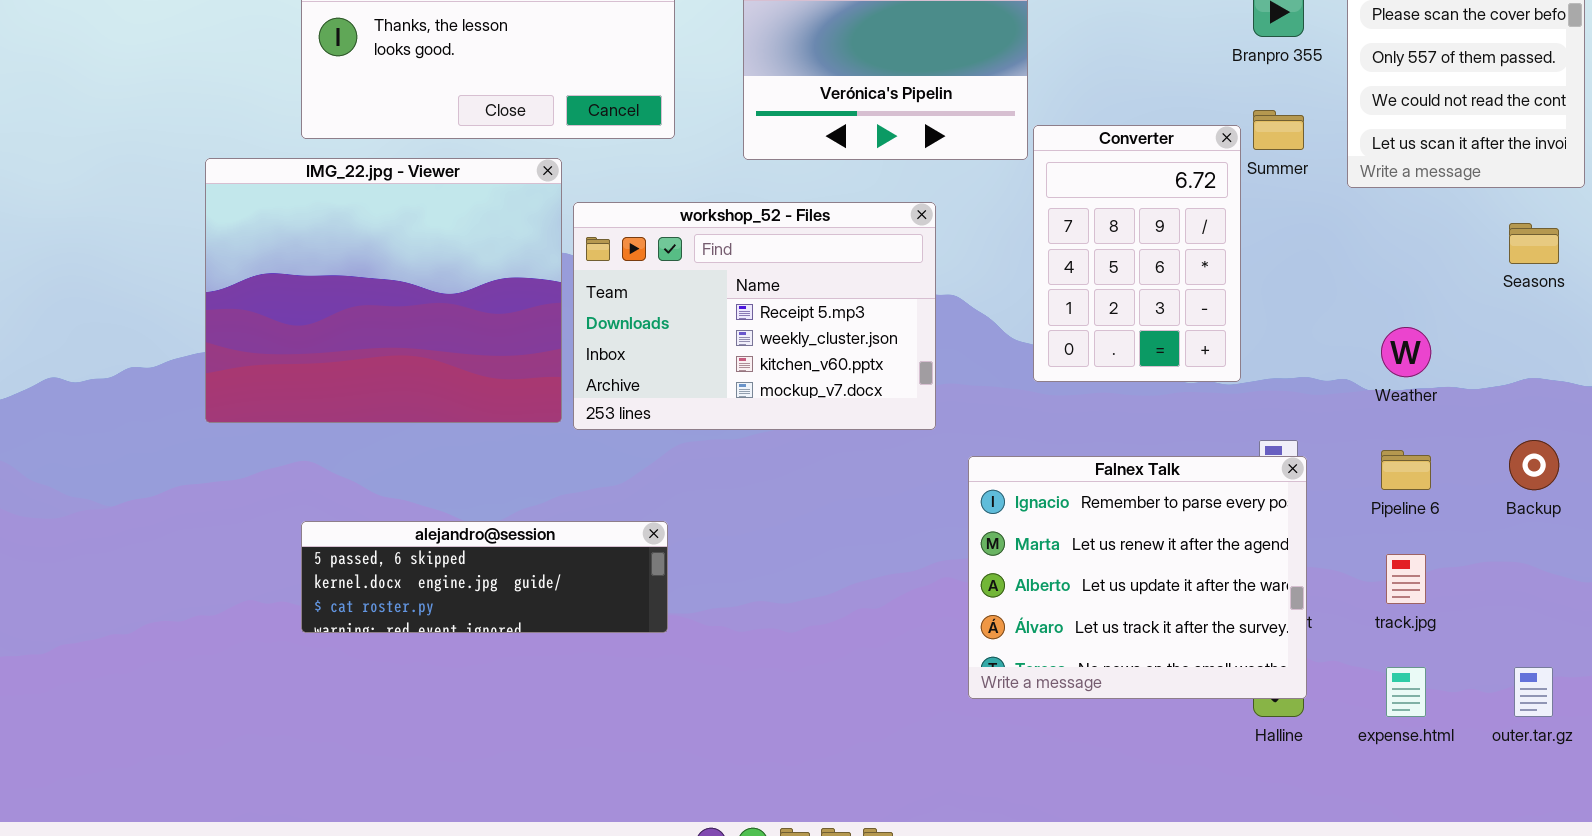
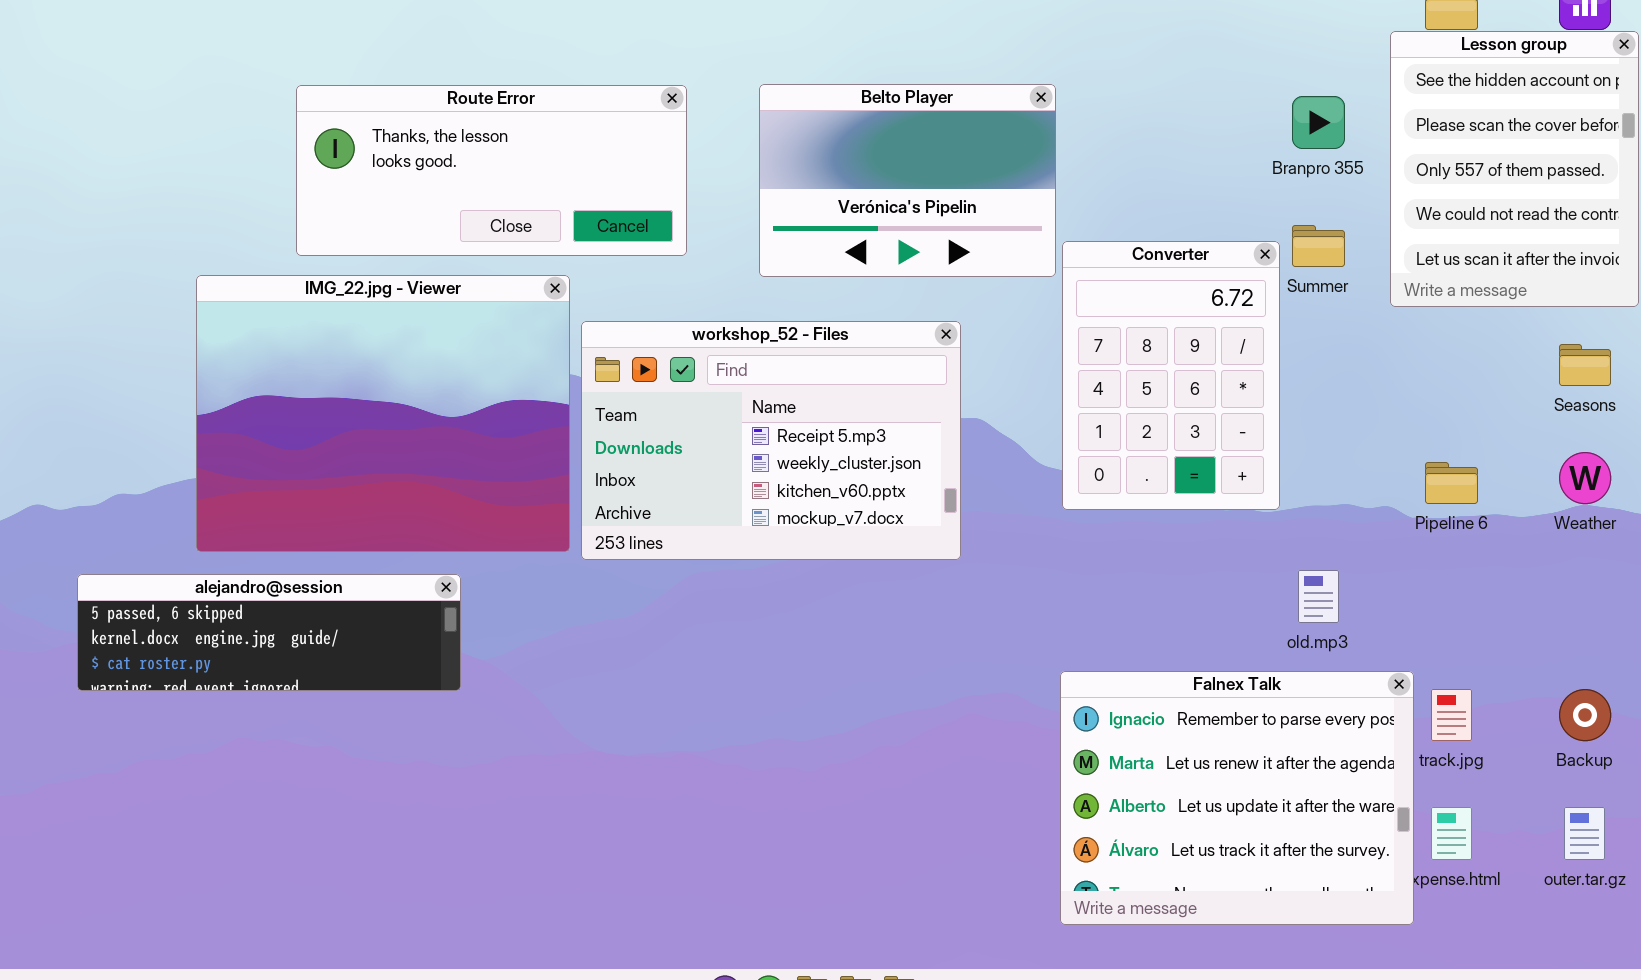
Weather: [1381,327,1431,377] -> [1559,452,1611,504], moved
Backup: [1509,440,1559,490] -> [1559,689,1611,741], moved
Pipeline 6: [1381,450,1431,490] -> [1425,462,1478,504], moved
Falnex Talk: [968,456,1307,699] -> [1060,671,1414,925], moved
alejandro@session: [301,521,668,633] -> [77,574,461,691], moved

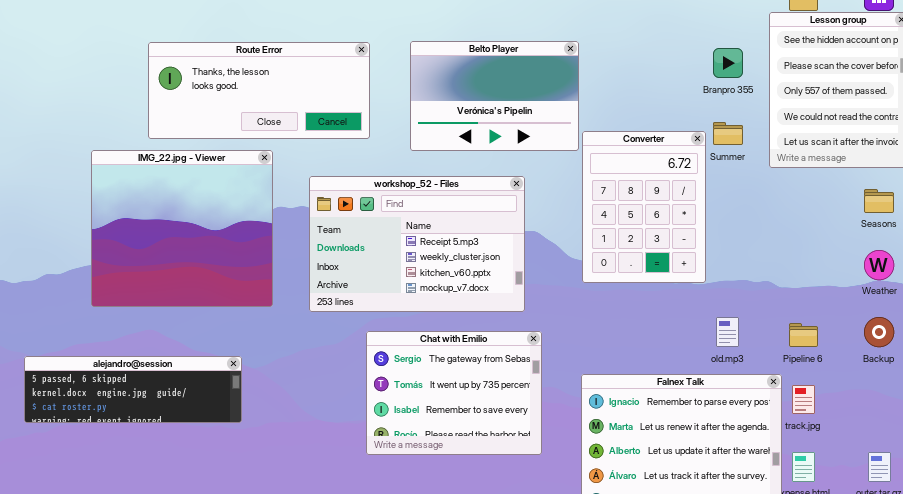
IMG_22.jpg - Viewer: [196,275,570,552] -> [91,150,273,307], resized
Pipeline 6: [1425,462,1478,504] -> [789,323,818,347], moved
alejandro@session: [77,574,461,691] -> [24,356,242,423], moved
Chat with Emilio: none -> [366,331,542,455], opened
Backup: [1559,689,1611,741] -> [864,317,894,347], moved

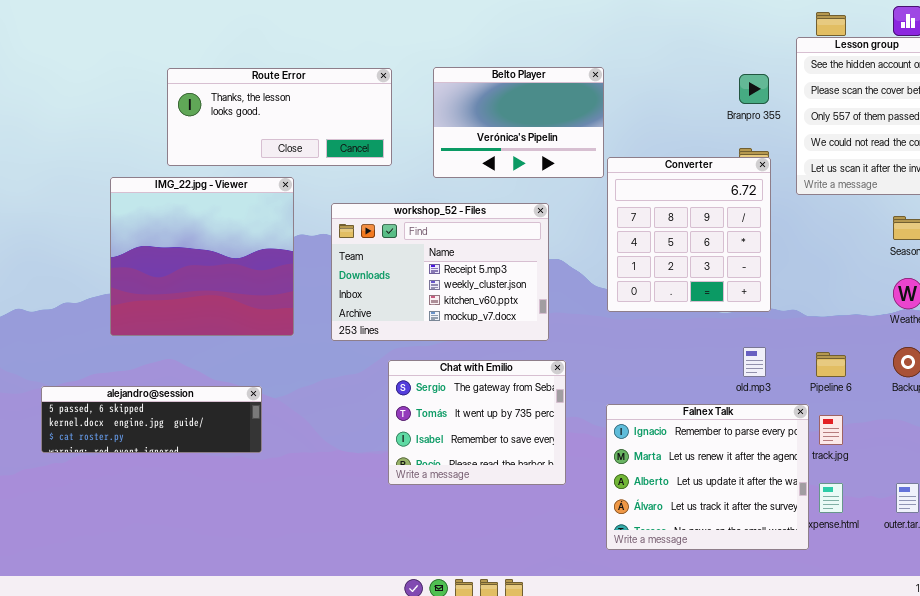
Converter: [582,131,706,283] -> [607,157,771,312], resized

